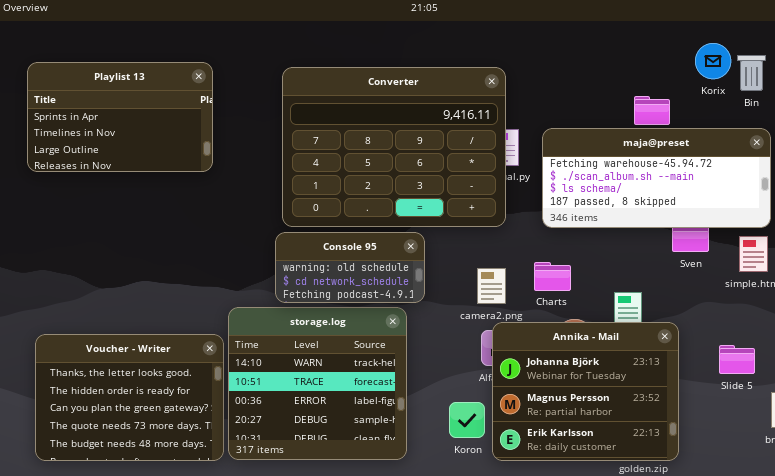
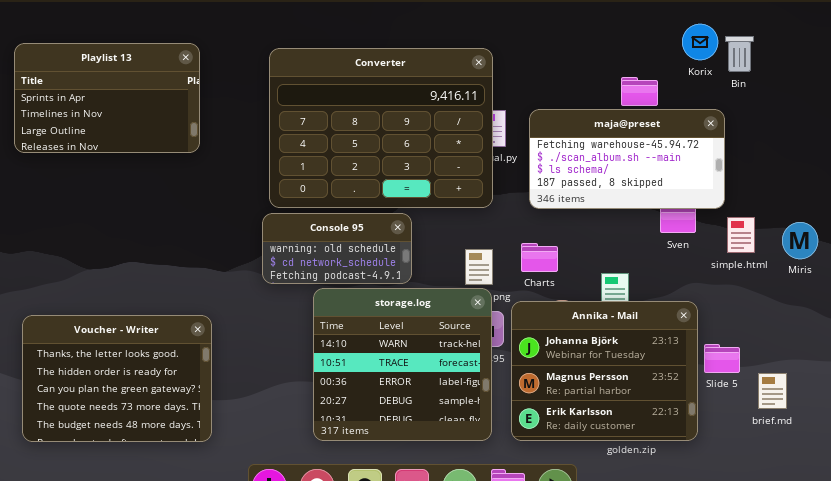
maja@preset: [542,128,771,228] -> [529,109,725,209], resized
storage.log: [228,307,407,460] -> [313,288,492,441], moved
Annika - Mail: [492,322,679,461] -> [511,301,698,441], moved
Slide 5: [719,345,755,374] -> [704,344,740,373], moved

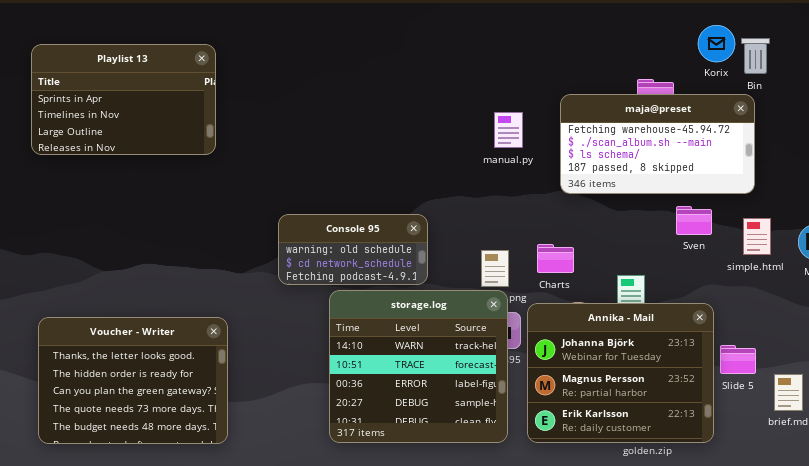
Converter: [269,48,493,208] -> none, closed
maja@preset: [529,109,725,209] -> [560,94,755,194], moved

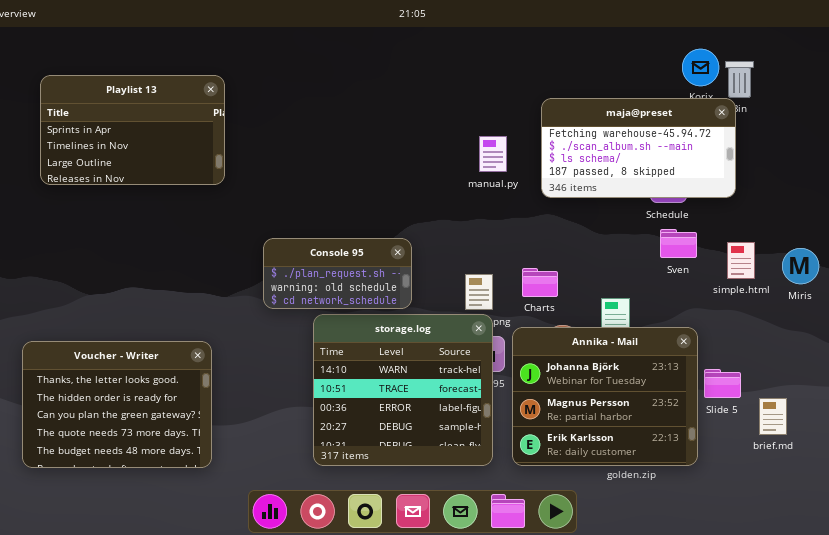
Playlist 13: [31,44,216,155] -> [40,75,225,185], moved
maja@preset: [560,94,755,194] -> [541,98,736,198], moved
Console 95: [278,214,428,285] -> [263,238,412,309], scrolled up 1 row

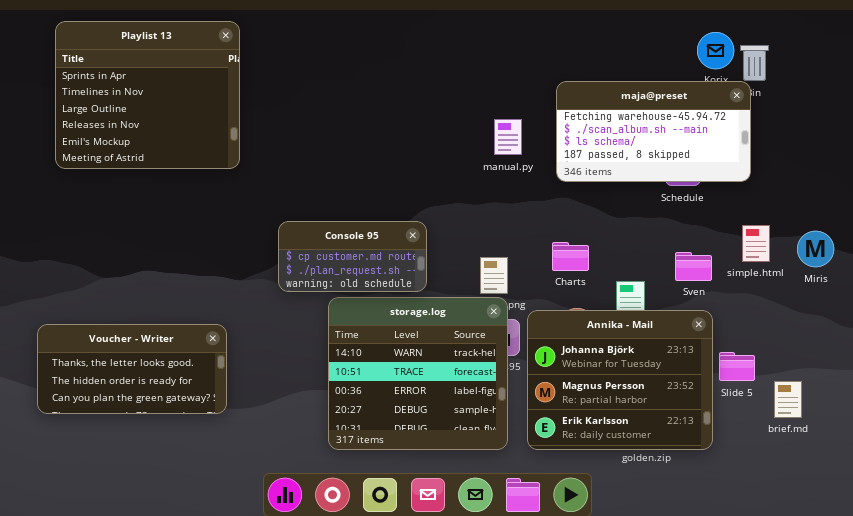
Playlist 13: [40,75,225,185] -> [55,21,240,169], resized
Sven: [660,229,697,258] -> [675,252,712,281], moved
Console 95: [263,238,412,309] -> [278,221,427,292], scrolled up 1 row
Charts: [522,268,558,297] -> [552,242,589,271], moved
Voucher - Writer: [22,341,212,468] -> [37,324,227,414], resized

